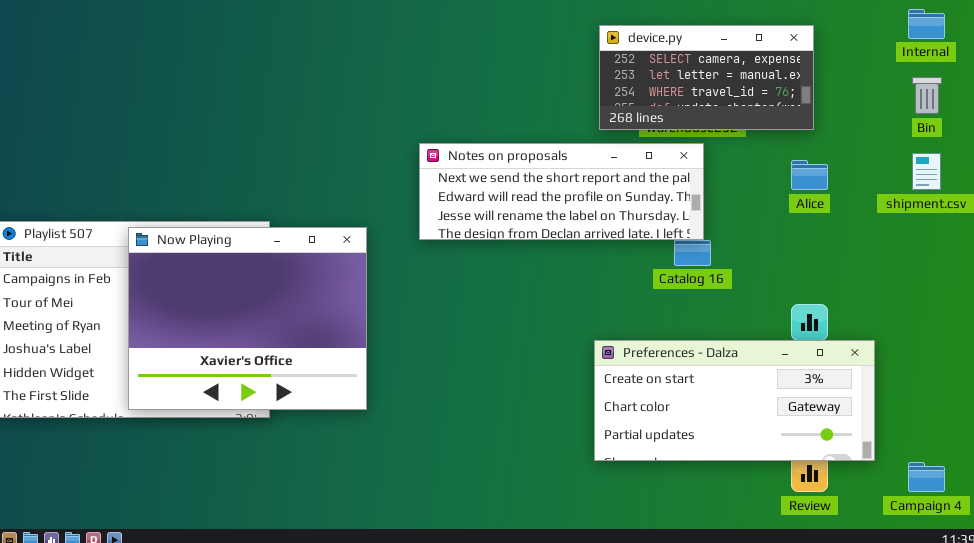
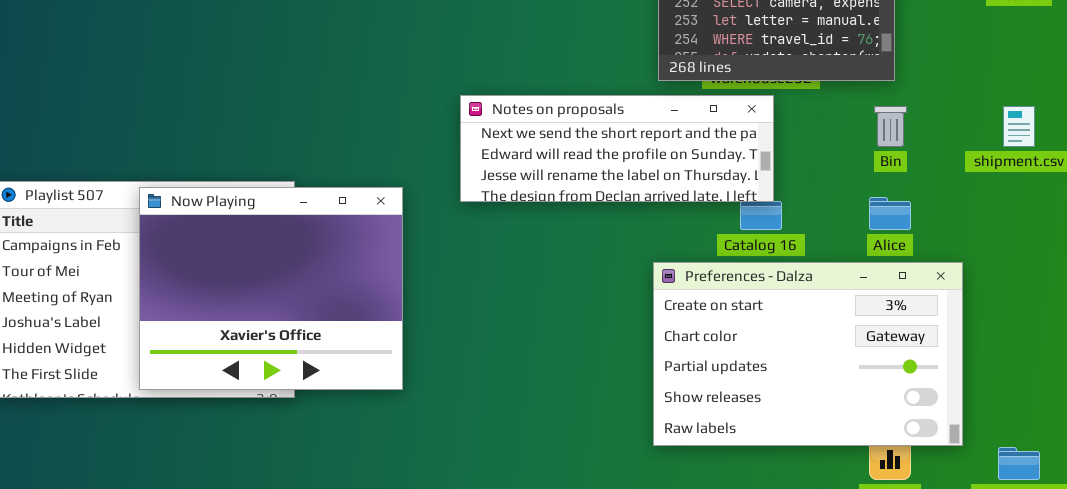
Bin: [912,77,942,114] -> [874,106,907,147], moved
Alice: [791,160,828,190] -> [869,197,911,230], moved
Preferences - Dalza: [594,340,875,461] -> [653,262,963,446], resized

